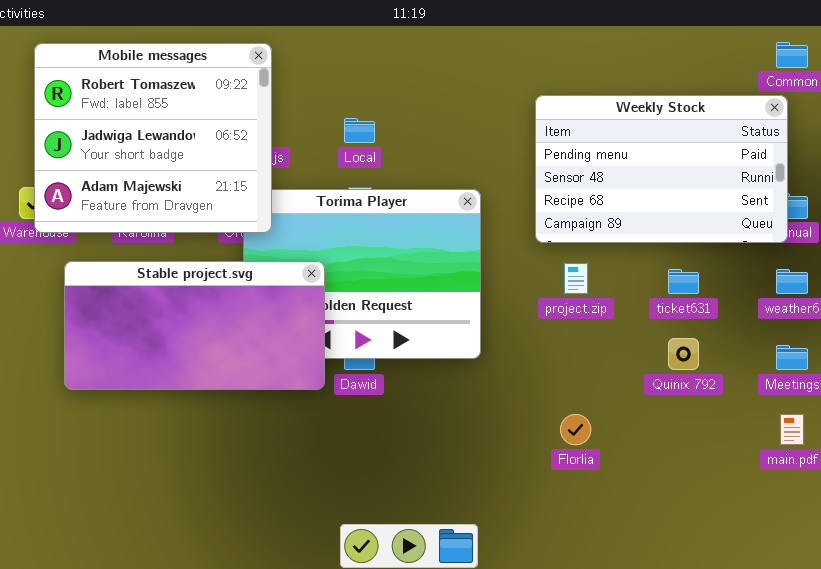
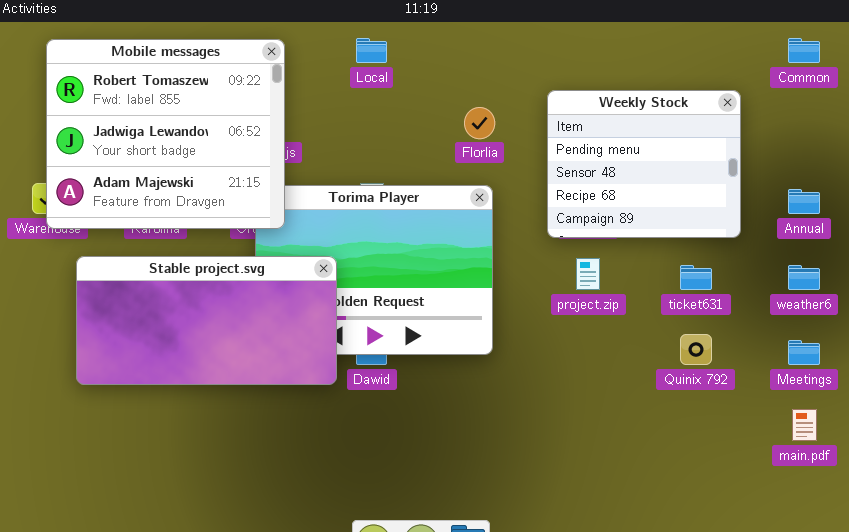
Weekly Stock: [535,95,788,243] -> [547,90,741,238], resized
Local: [344,118,375,143] -> [356,38,387,63], moved
Florlia: [560,414,591,445] -> [464,107,495,139], moved

